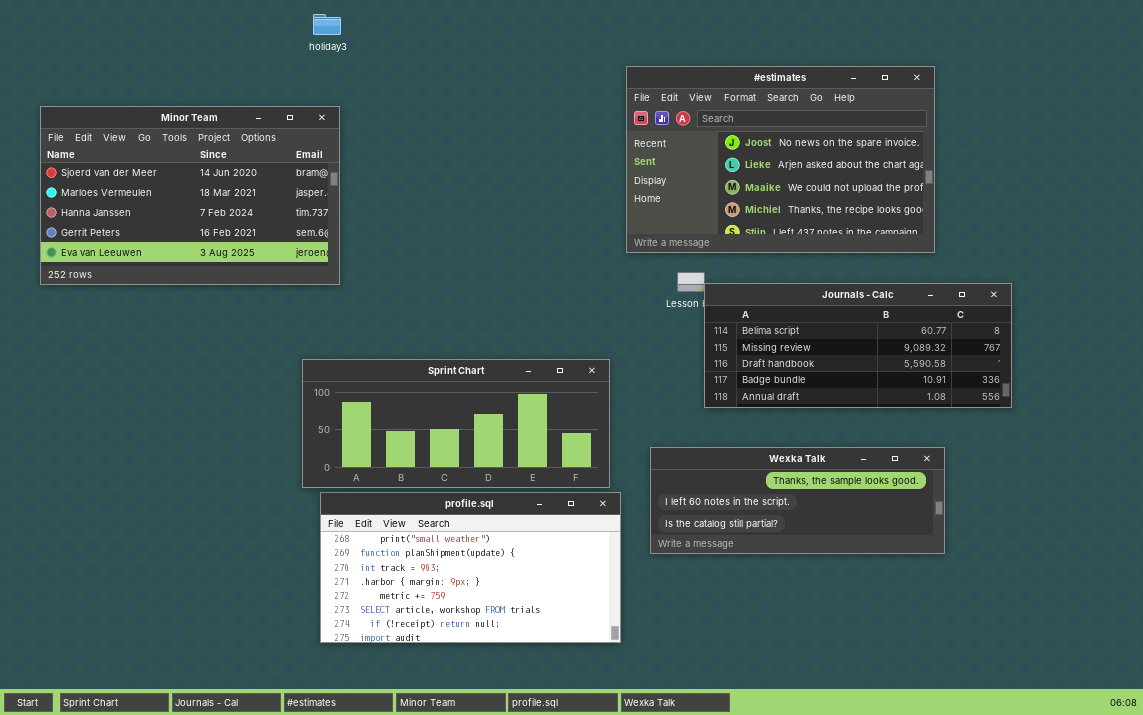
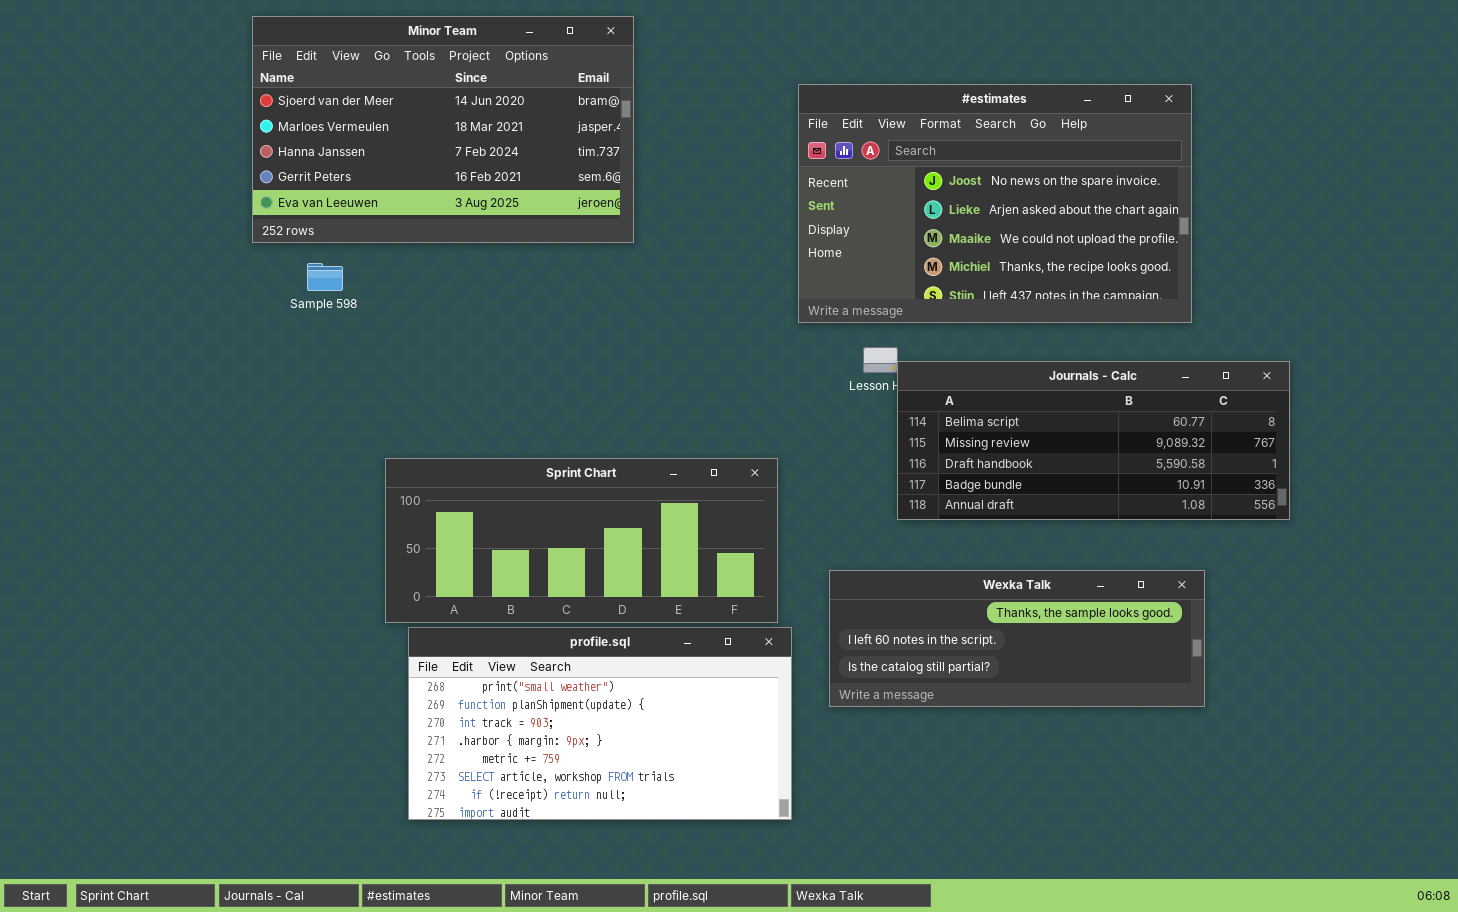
Minor Team: [40,106,340,285] -> [252,16,634,243], moved

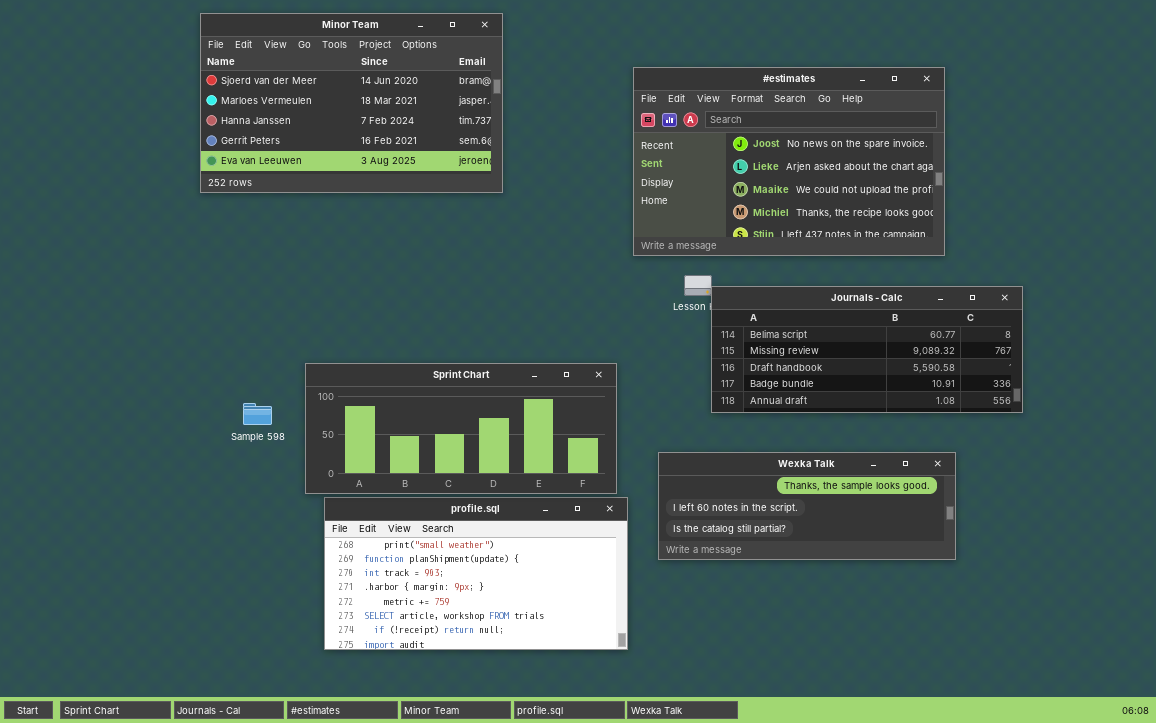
Sample 598: [307,263,343,291] -> [243,403,272,425], moved

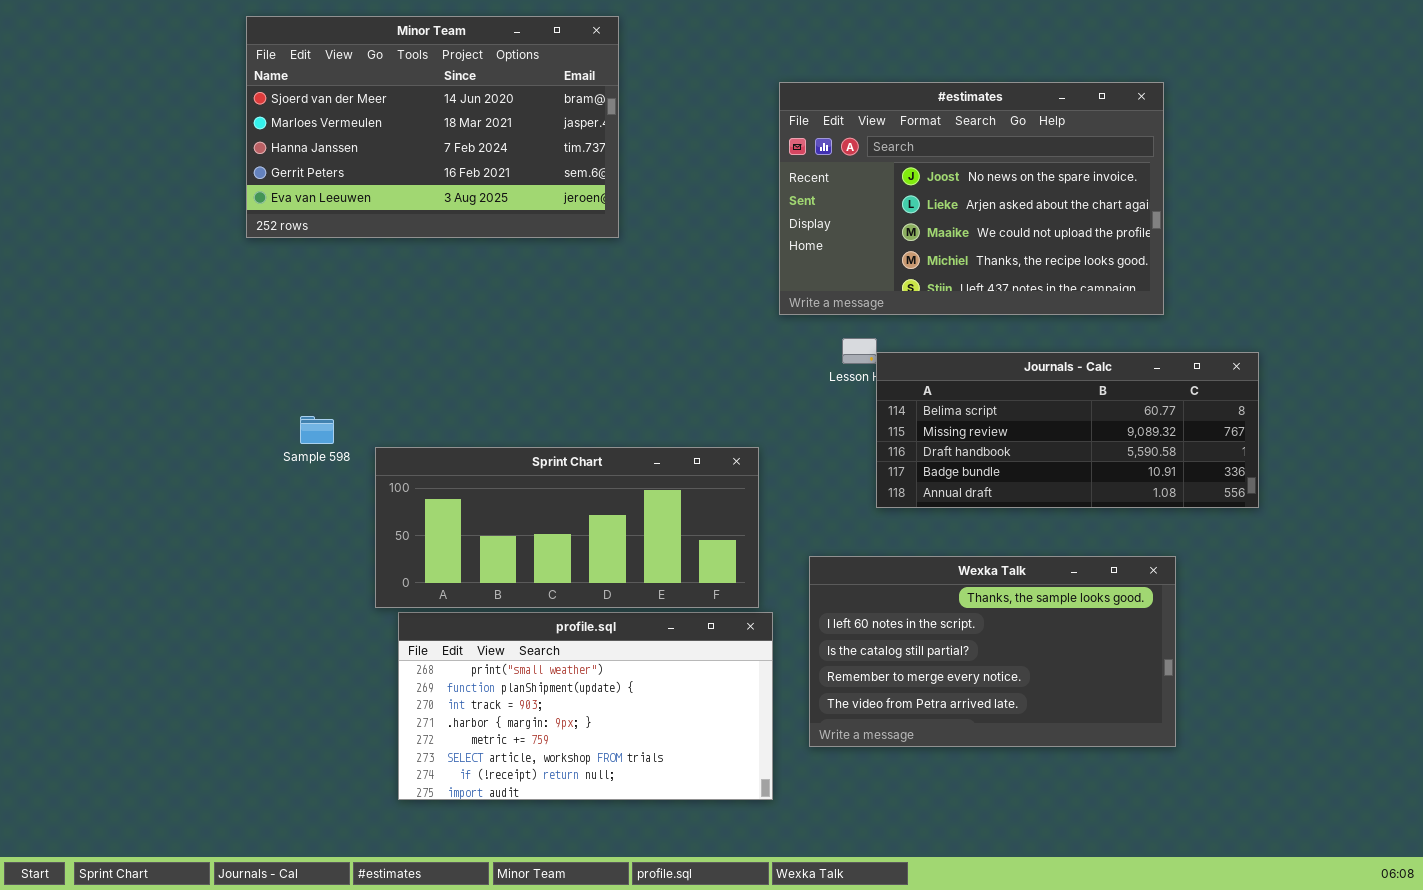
Sample 598: [243,403,272,425] -> [300,416,334,444], moved
Wexka Talk: [658,452,956,560] -> [809,556,1176,747], resized

